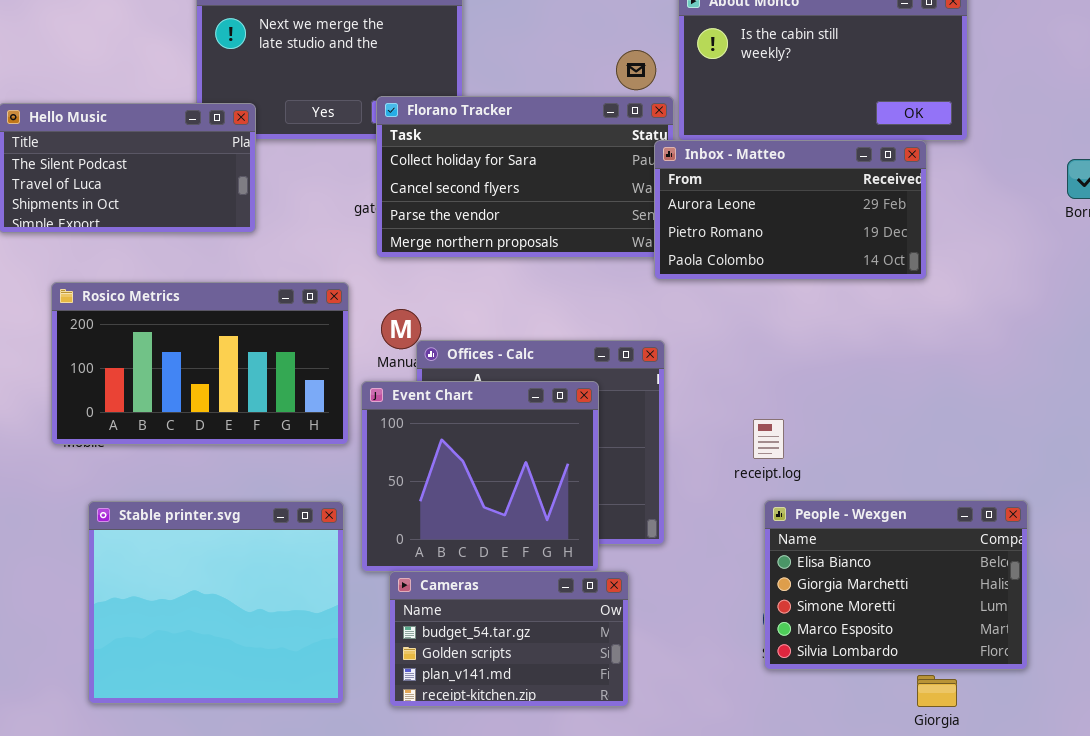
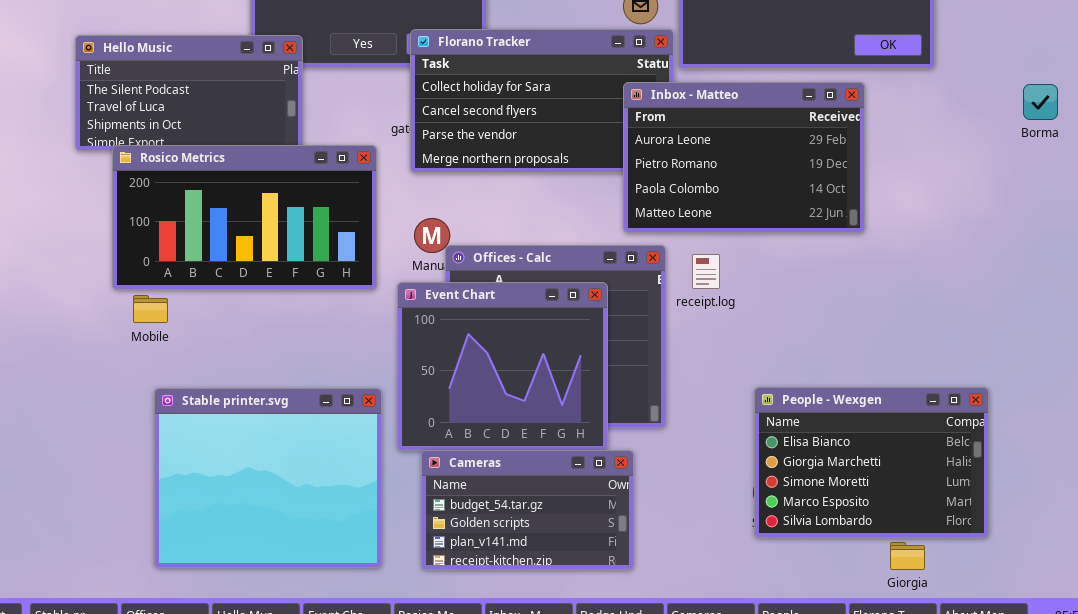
Inbox - Matteo: [654,140,927,280] -> [623,82,865,233], moved, resized
Rosico Metrics: [51,282,349,445] -> [112,145,377,290], moved
receipt.log: [753,419,784,459] -> [692,254,720,289], moved

